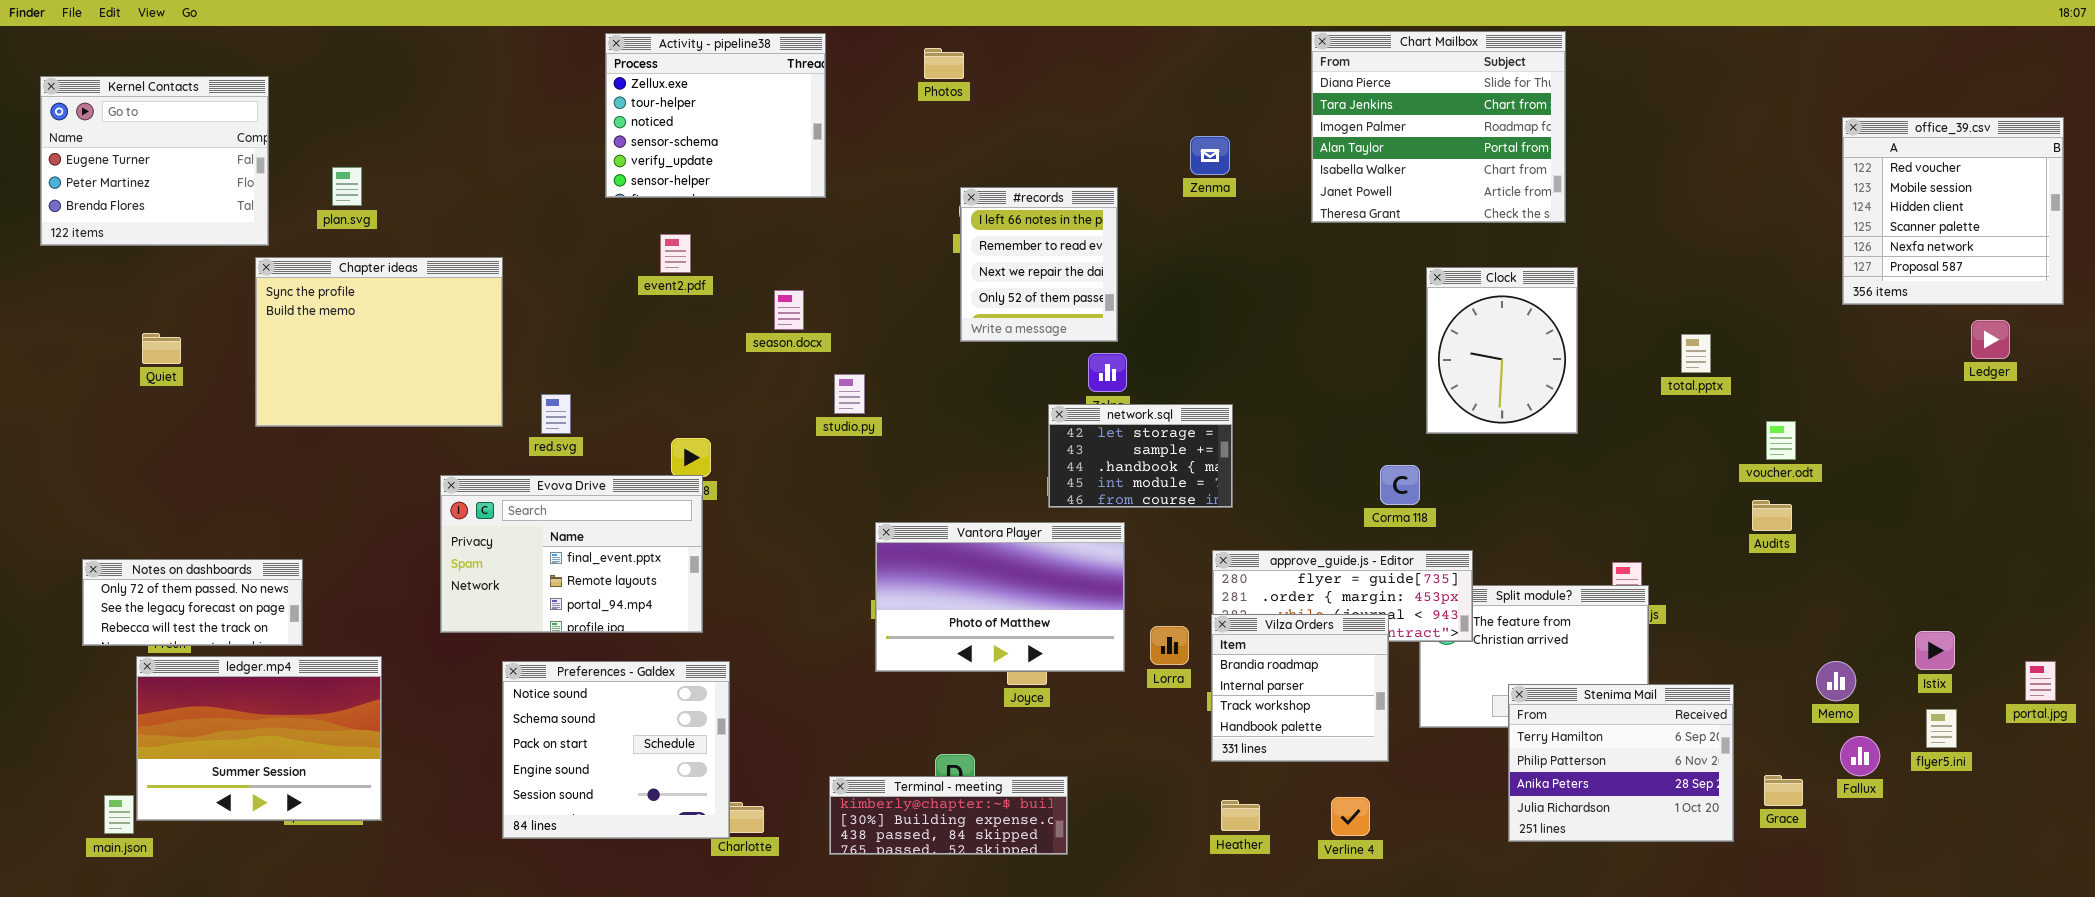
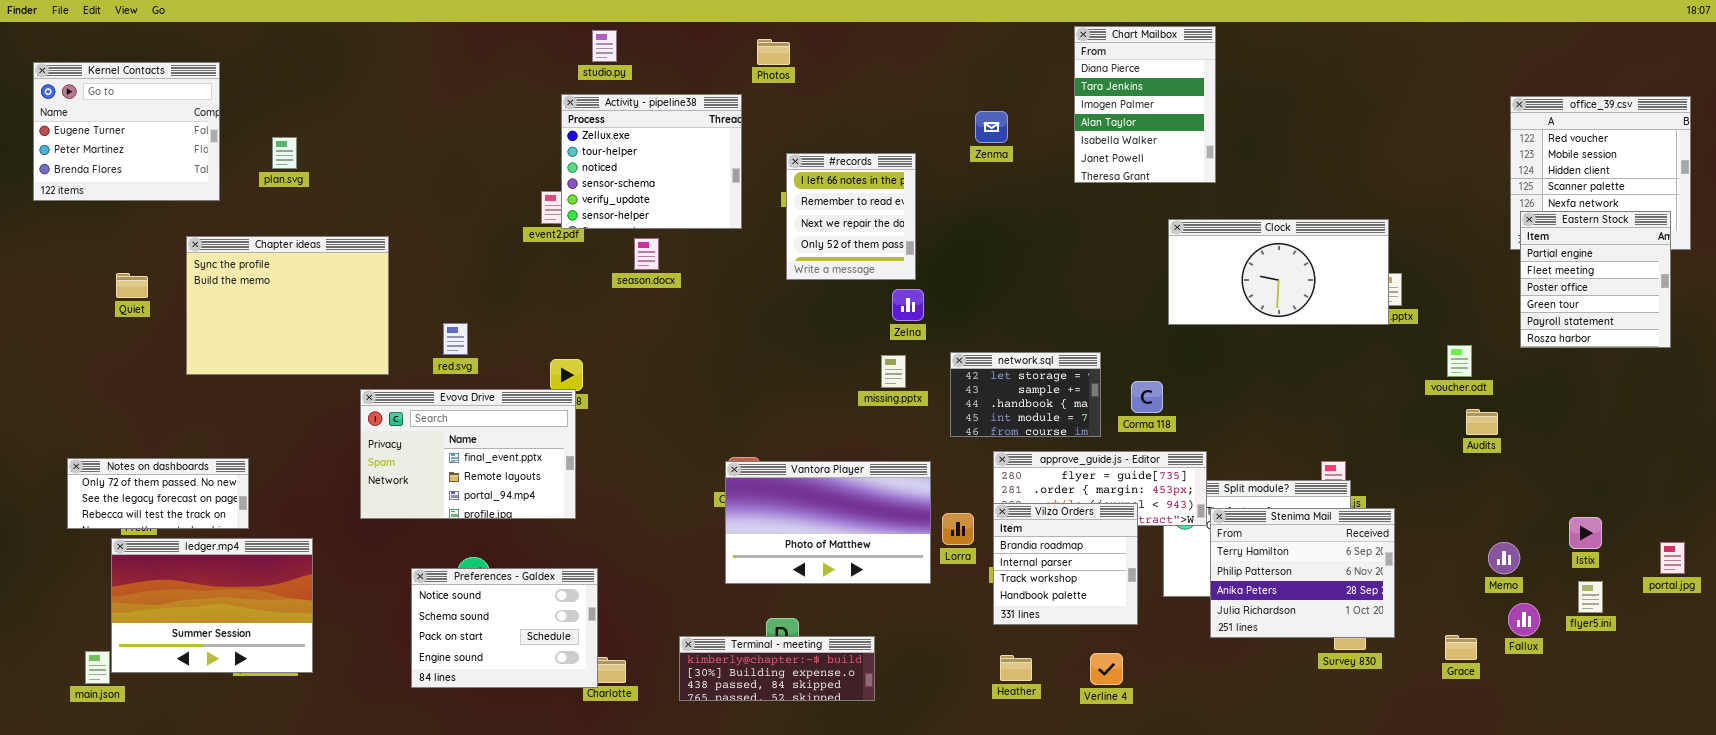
Chart Mailbox: [1311,31,1566,223] -> [1074,26,1216,183], resized
Activity - pipeline38: [605,33,826,198] -> [561,94,742,229], moved
Chapter ideas: [255,257,503,427] -> [186,236,389,375], moved
Eastern Stock: none -> [1520,211,1671,348], opened
Clock: [1426,267,1578,434] -> [1168,219,1389,325], resized
studio.py: [834,374,865,414] -> [592,30,617,62], moved
network.sql: [1048,404,1233,508] -> [950,352,1101,437], moved
Audits: [1752,500,1792,531] -> [1466,409,1498,435], moved
Vantora Player: [875,522,1125,672] -> [725,461,931,584], moved
Preferences - Galdex: [502,661,730,839] -> [411,568,598,688], resized
Stenima Mail: [1508,684,1734,842] -> [1210,508,1395,638], moved

